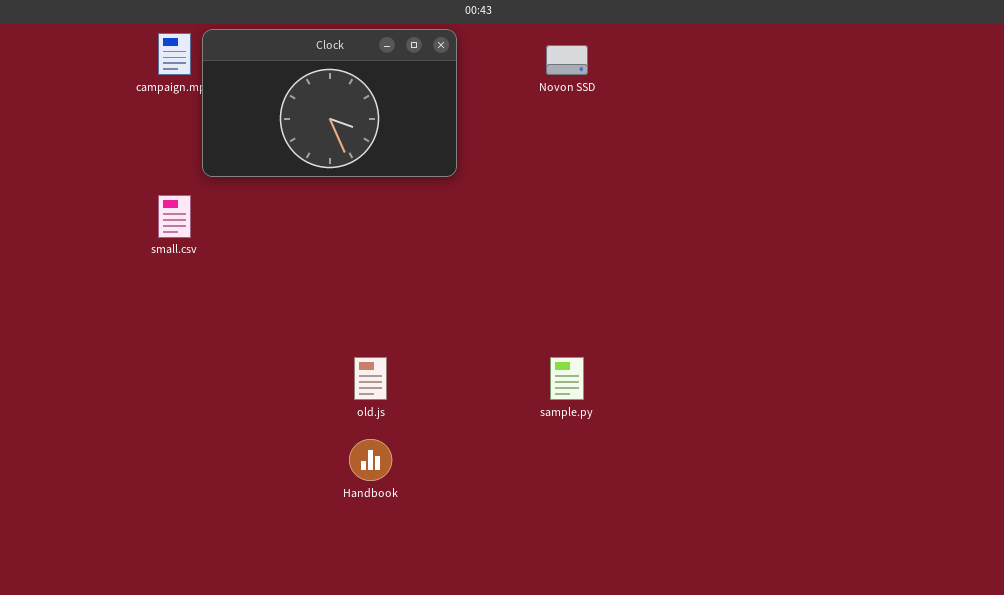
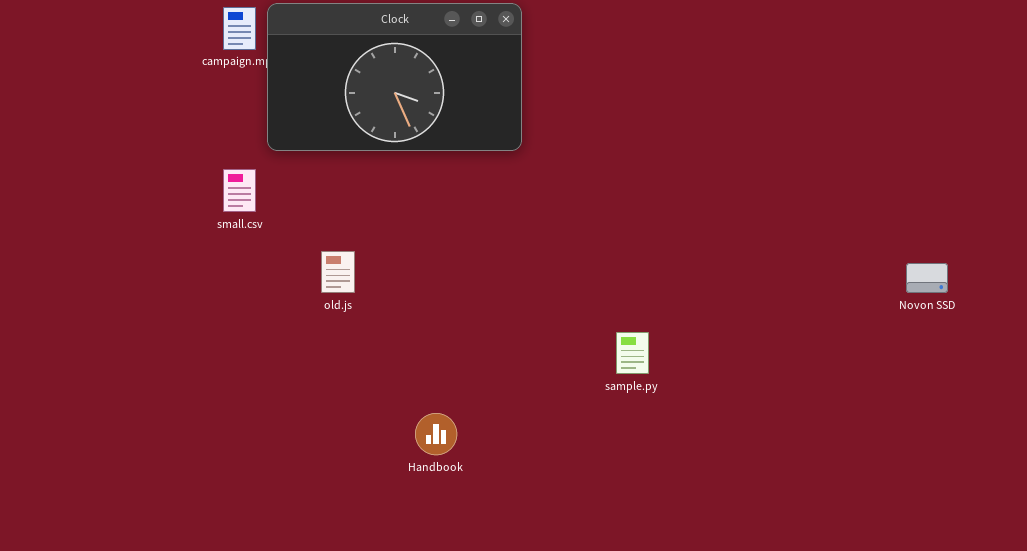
Novon SSD: [546,45,588,75] -> [906,263,948,293], moved
old.js: [354,357,387,400] -> [321,251,355,293], moved

